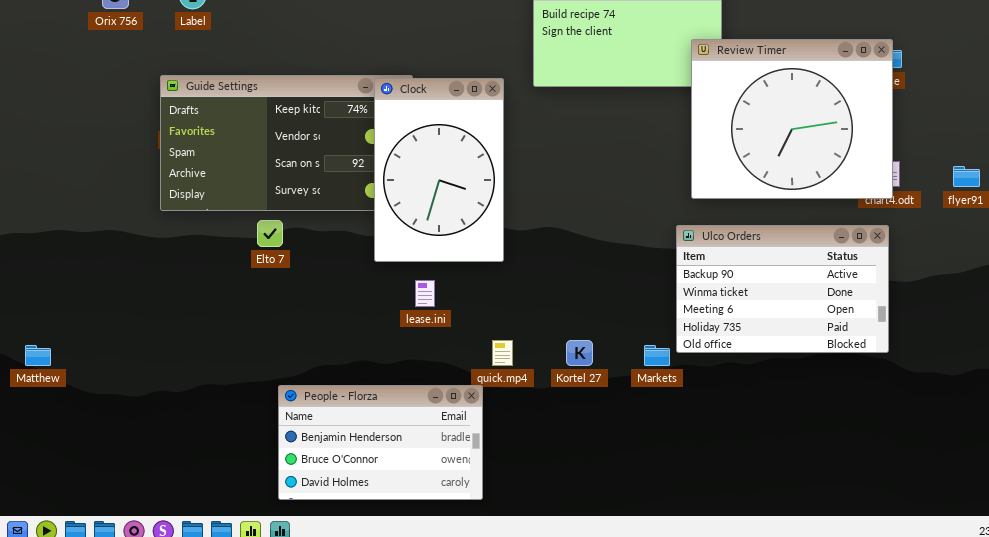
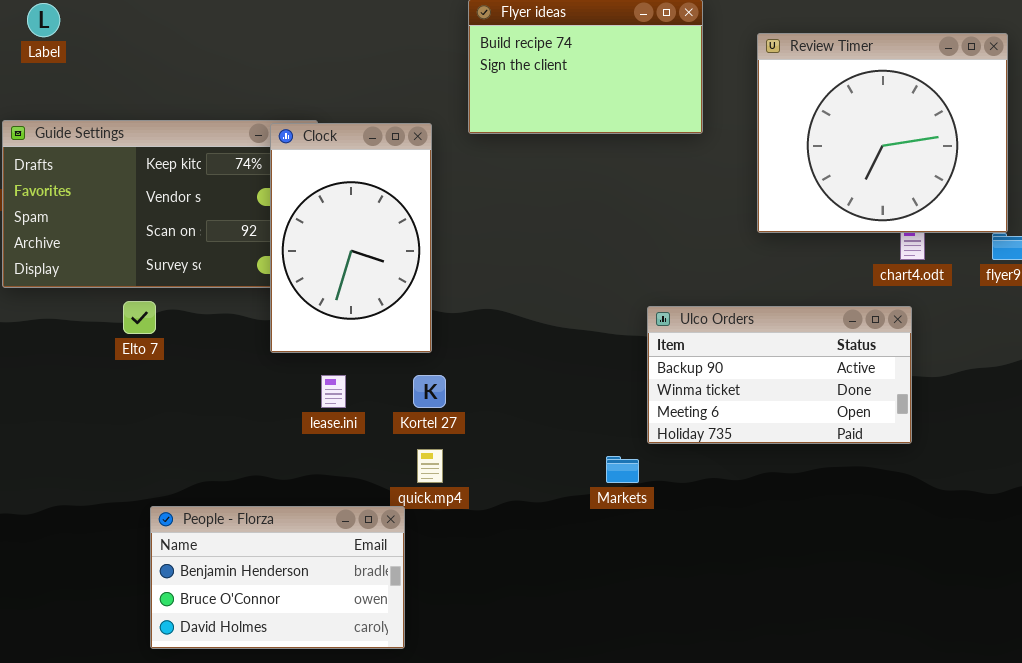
Review Timer: [691,39,893,199] -> [757,33,1008,233], moved
Ulco Orders: [676,225,889,353] -> [647,306,912,444], resized
Kortel 27: [566,340,593,366] -> [413,375,446,408], moved

